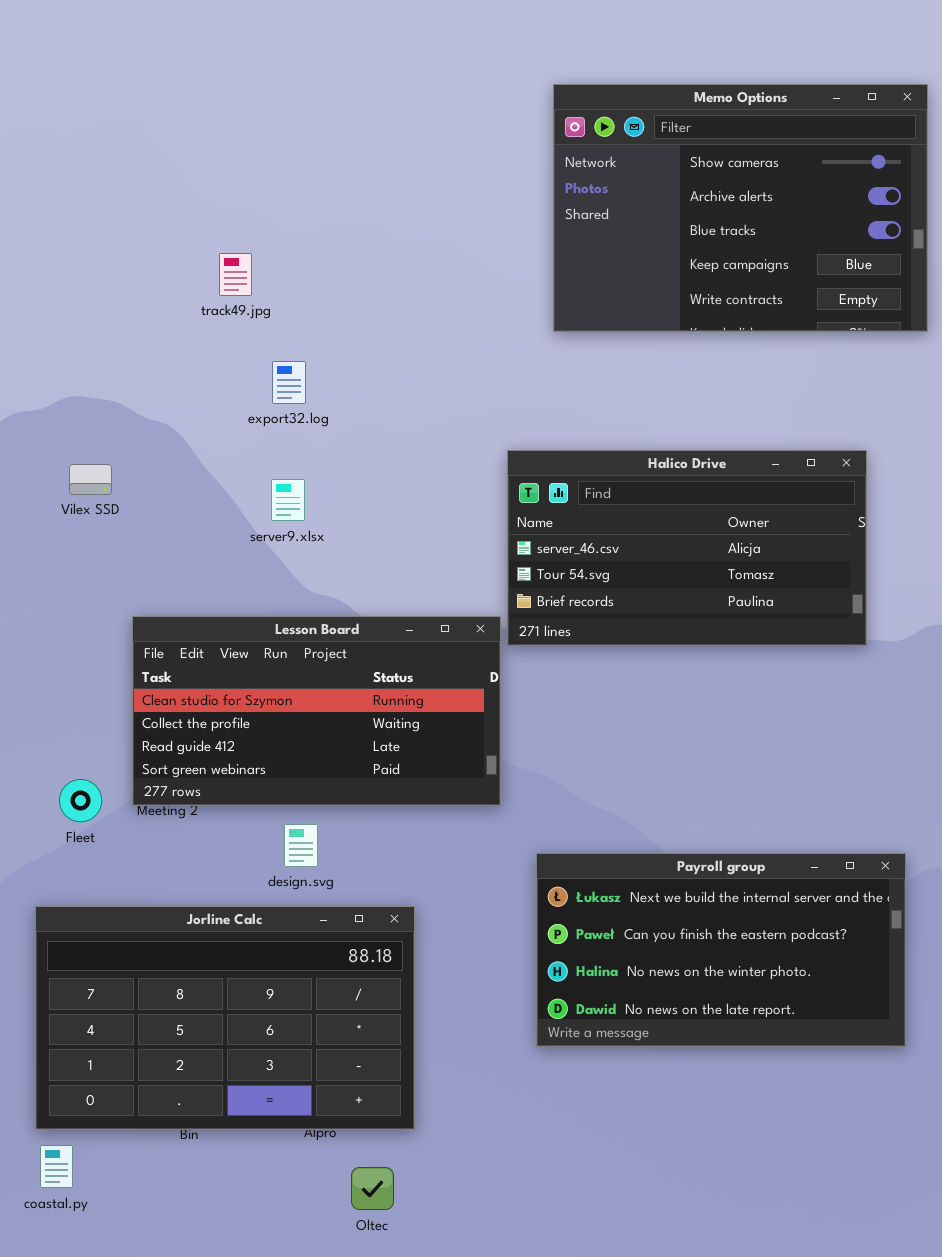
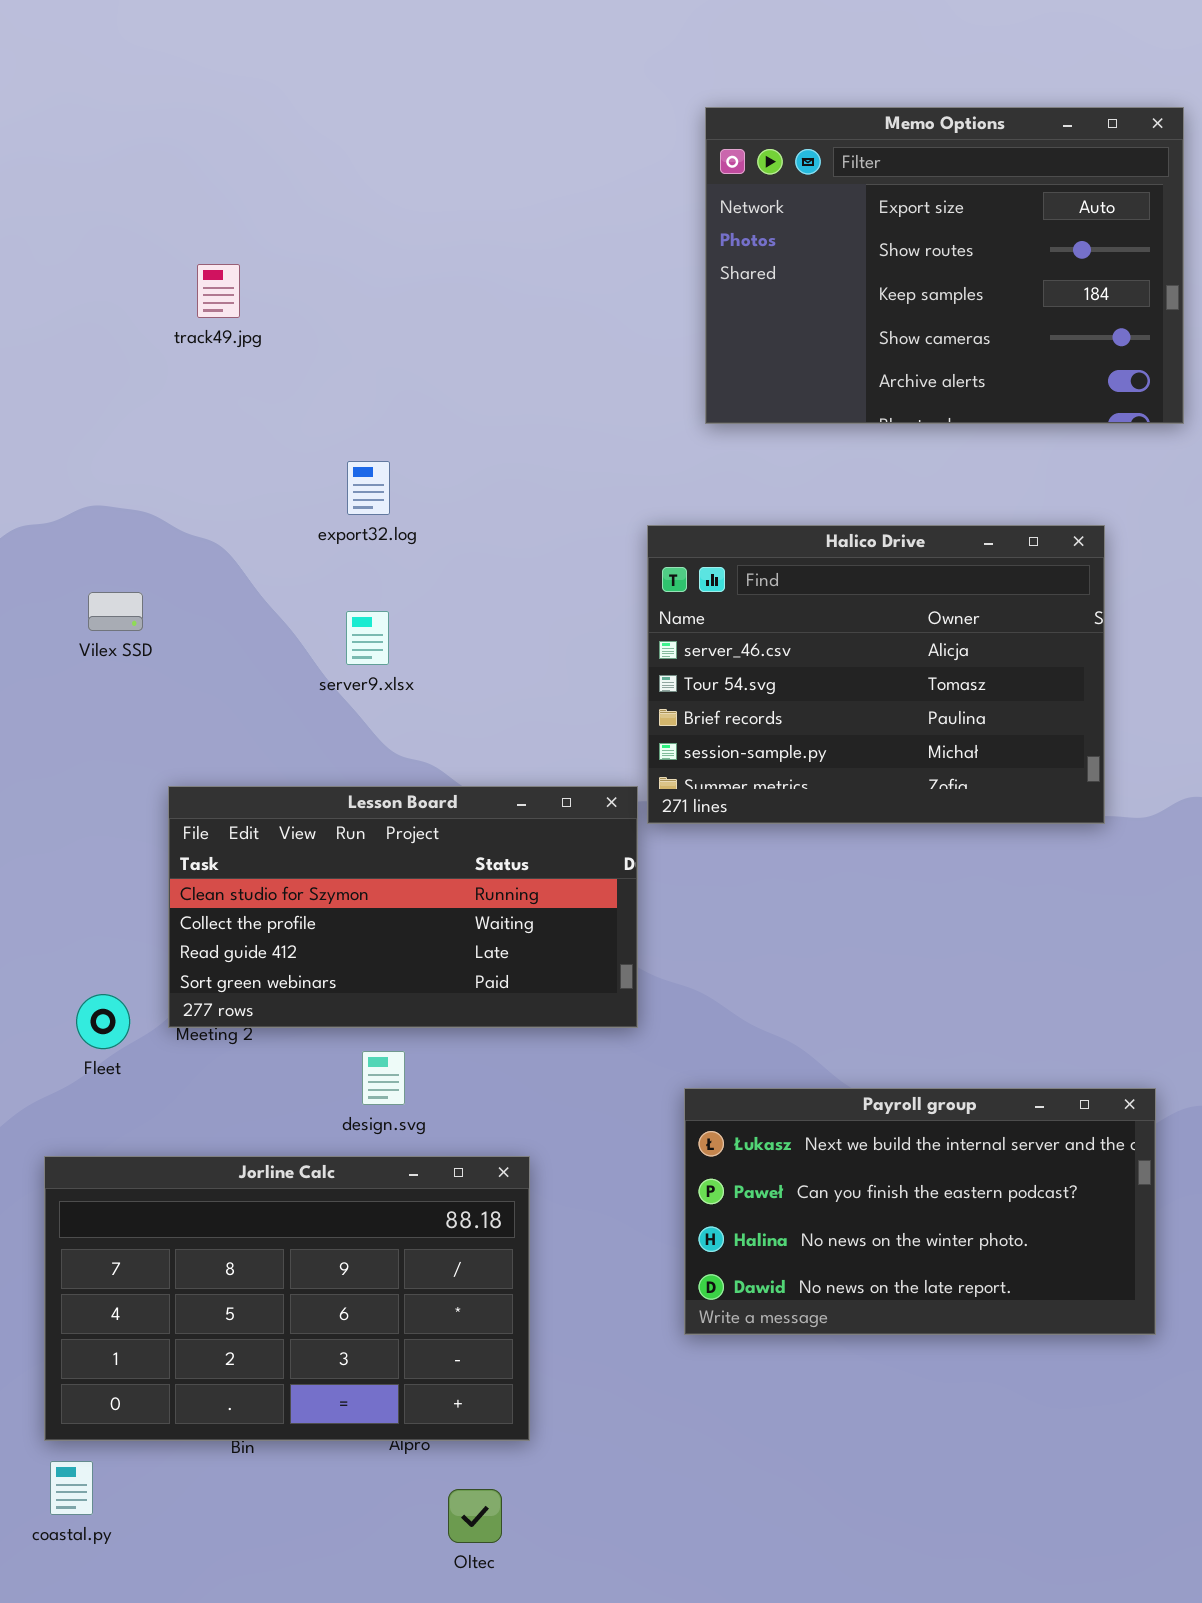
Memo Options: [553,84,928,332] -> [705,107,1184,424], scrolled up 3 rows
track49.jpg: [219,253,252,296] -> [197,264,240,318], moved
Halico Drive: [507,450,867,646] -> [647,525,1105,824], resized

